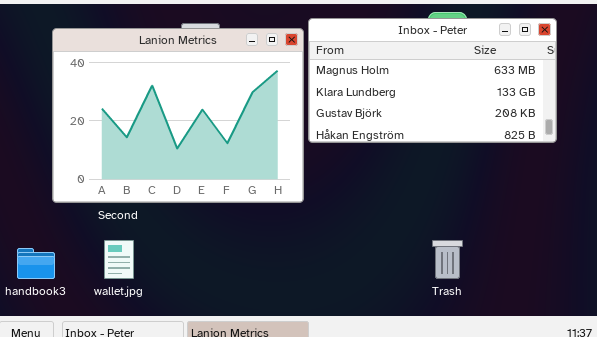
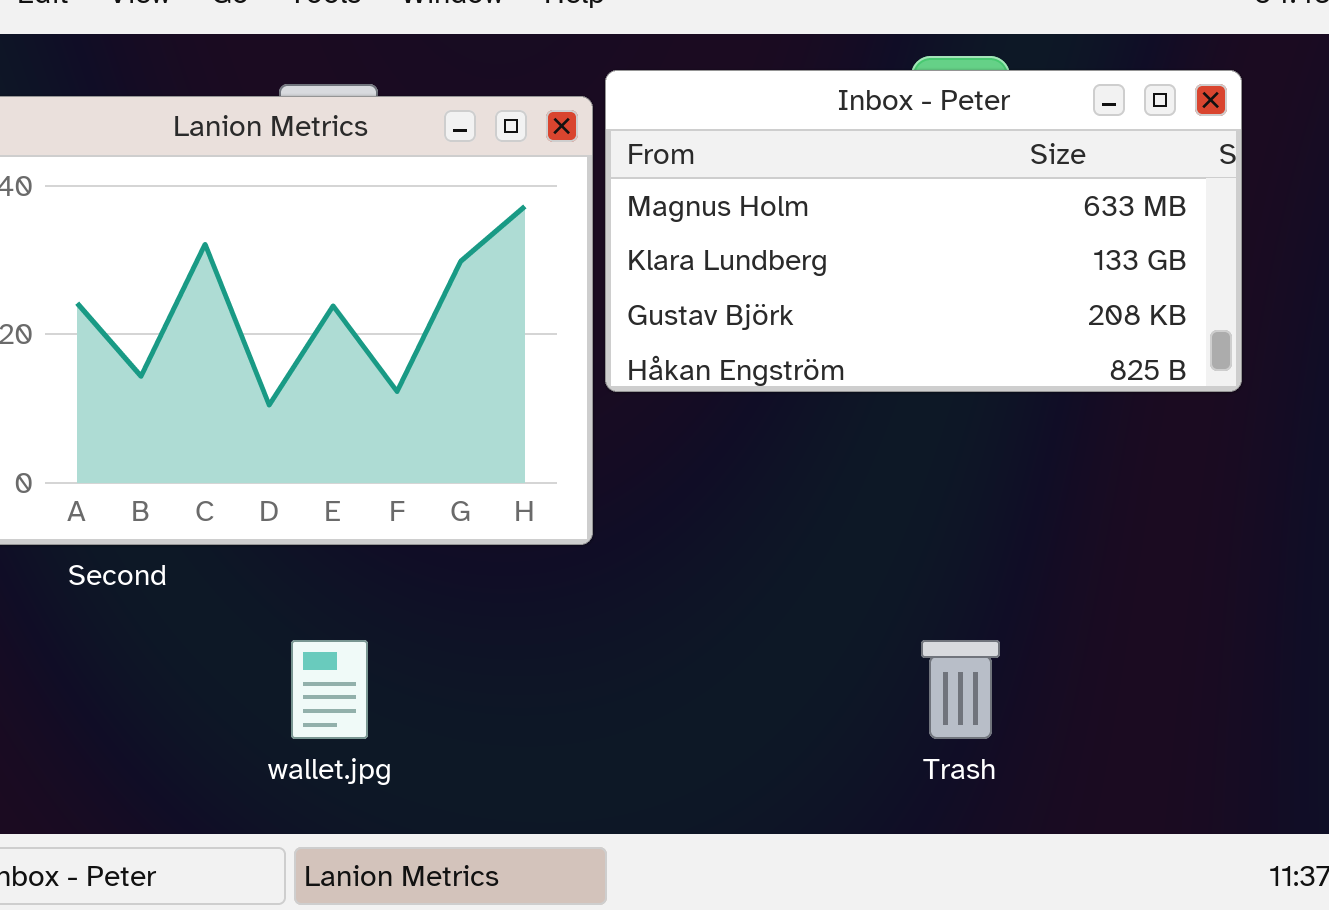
wallet.jpg: [104,240,134,279] -> [291,640,368,739], moved

